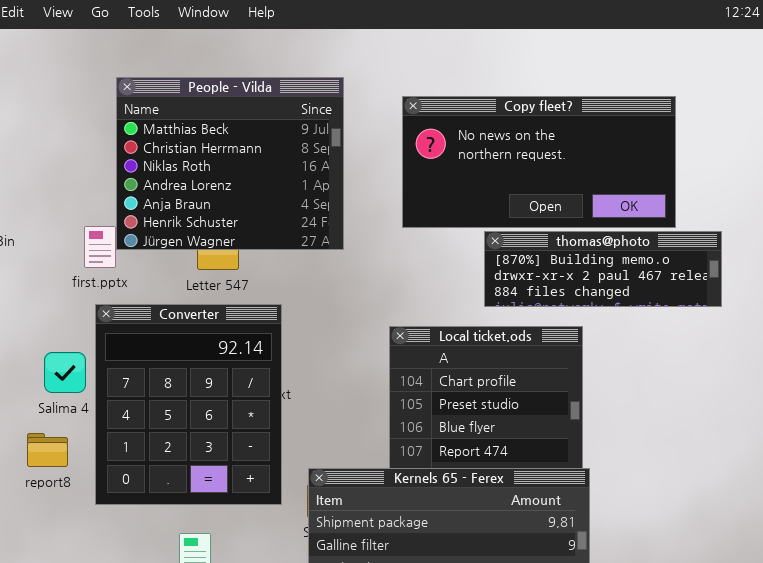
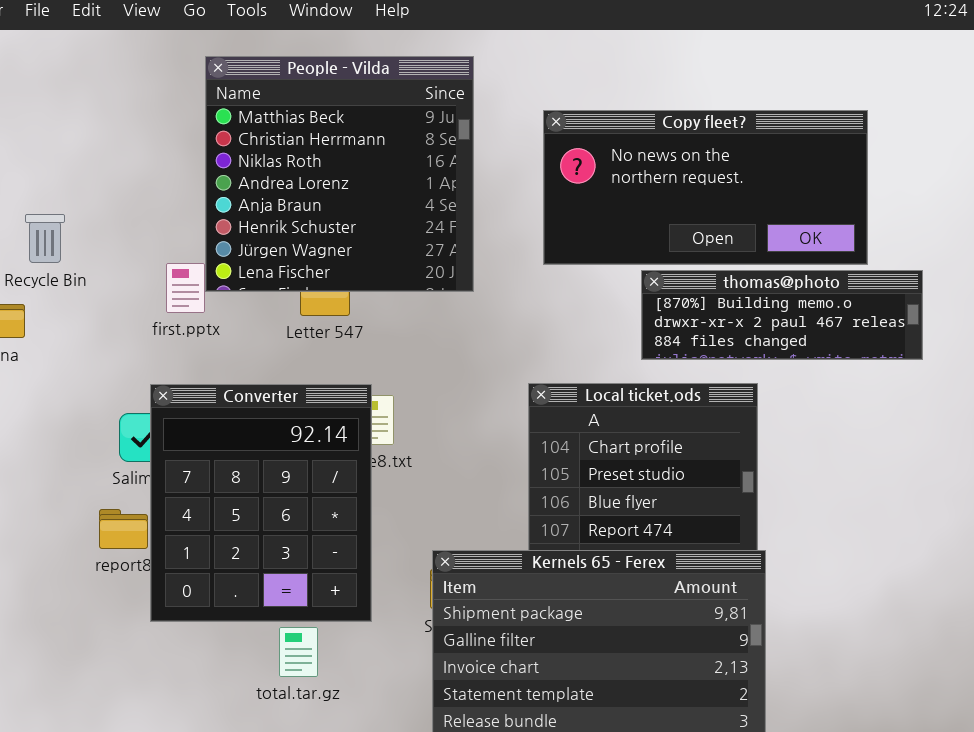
People - Vilda: [116,77,344,250] -> [205,56,474,292], resized
Converter: [95,304,282,505] -> [150,384,372,622], moved

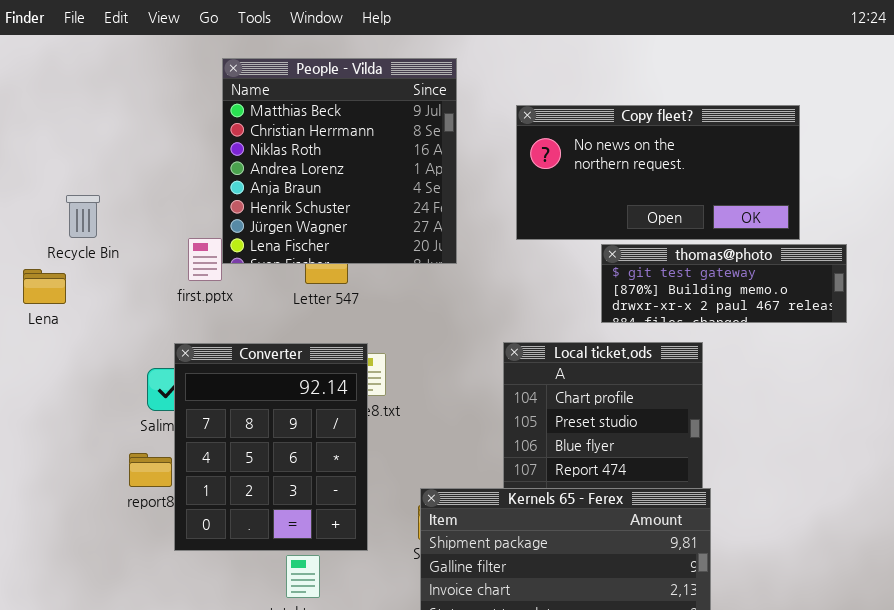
thomas@photo: [641,270,923,360] -> [601,244,847,323], scrolled up 1 row

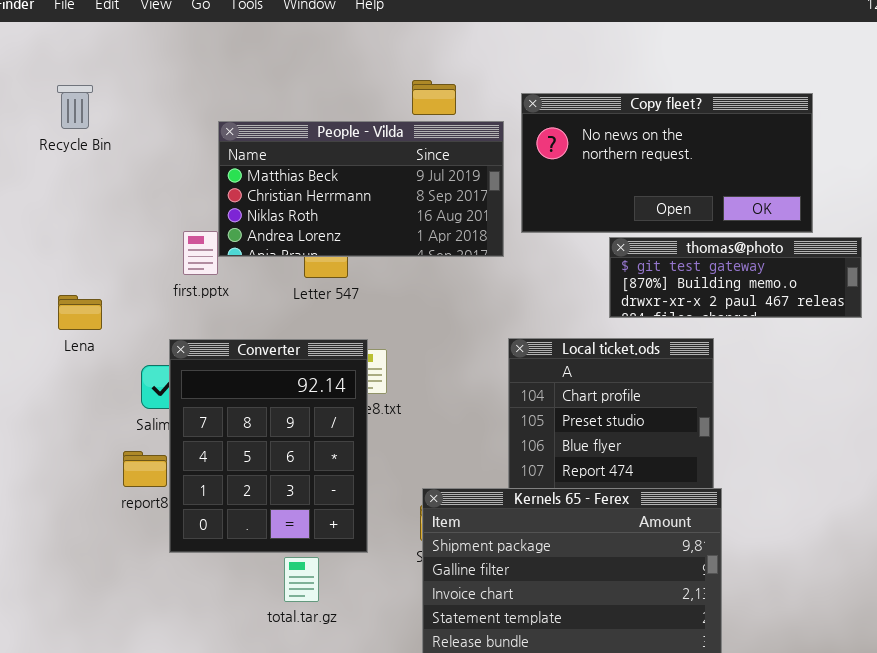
People - Vilda: [222,58,457,264] -> [218,121,504,257], resized
Recycle Bin: [66,195,100,238] -> [57,85,93,129], moved
Lena: [23,269,66,304] -> [58,295,102,330], moved

